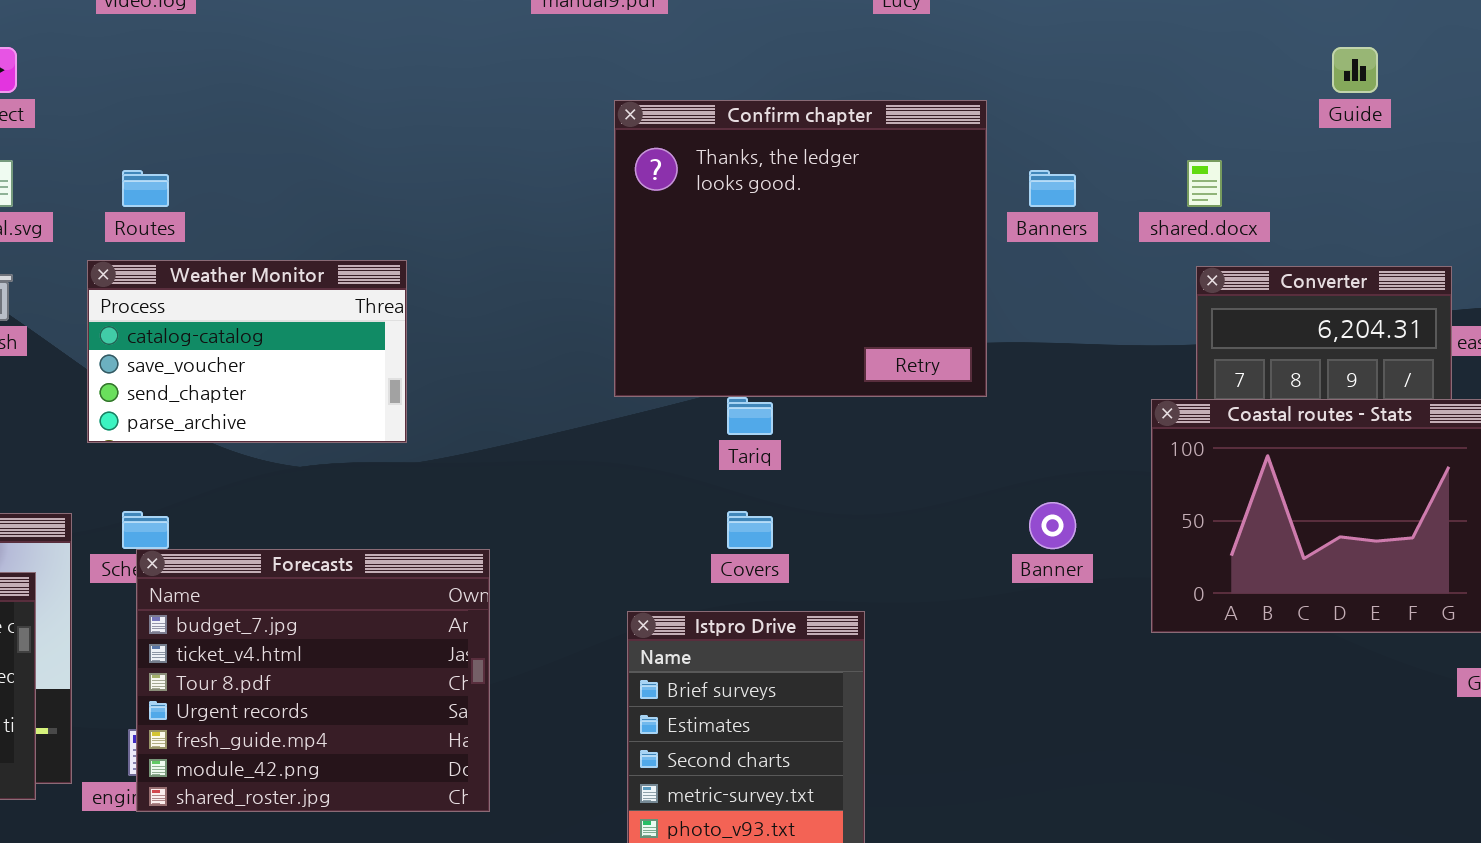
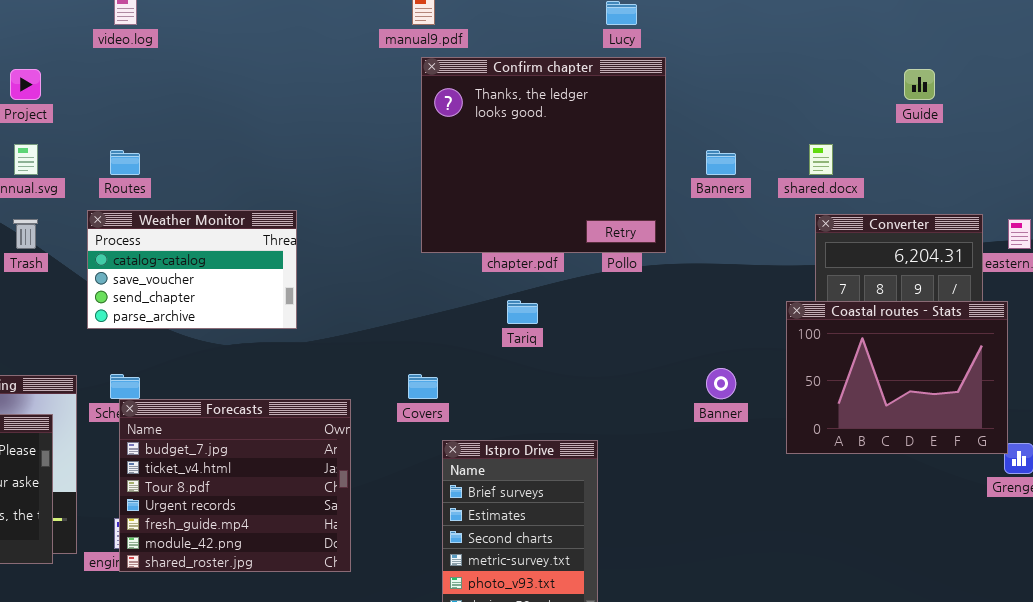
Confirm chapter: [614,100,987,397] -> [421,57,666,253], moved
Covers: [727,511,773,549] -> [408,374,438,399], moved

